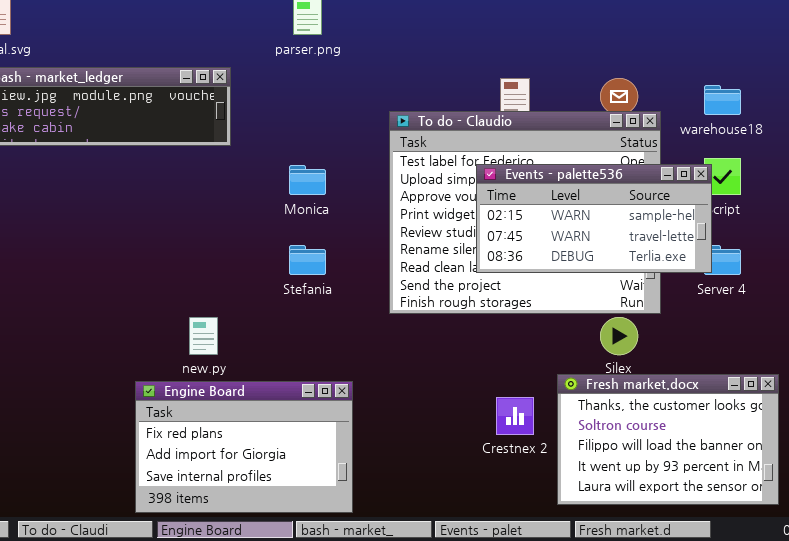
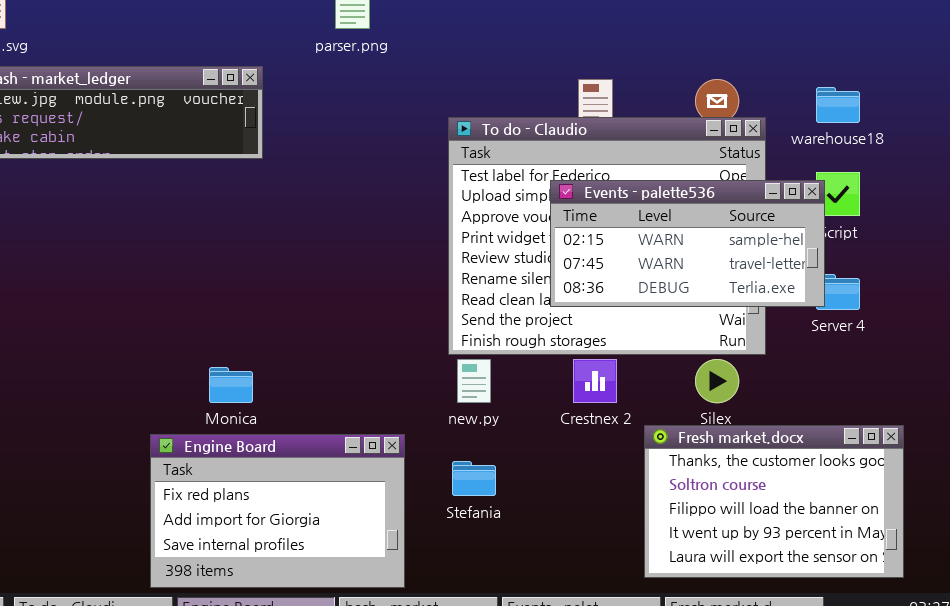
Monica: [289,165,326,195] -> [209,367,253,403], moved
Stefania: [289,245,326,275] -> [452,461,496,496], moved
new.py: [189,317,218,355] -> [457,359,491,403], moved
Crestnex 2: [496,397,534,435] -> [573,359,617,403], moved

